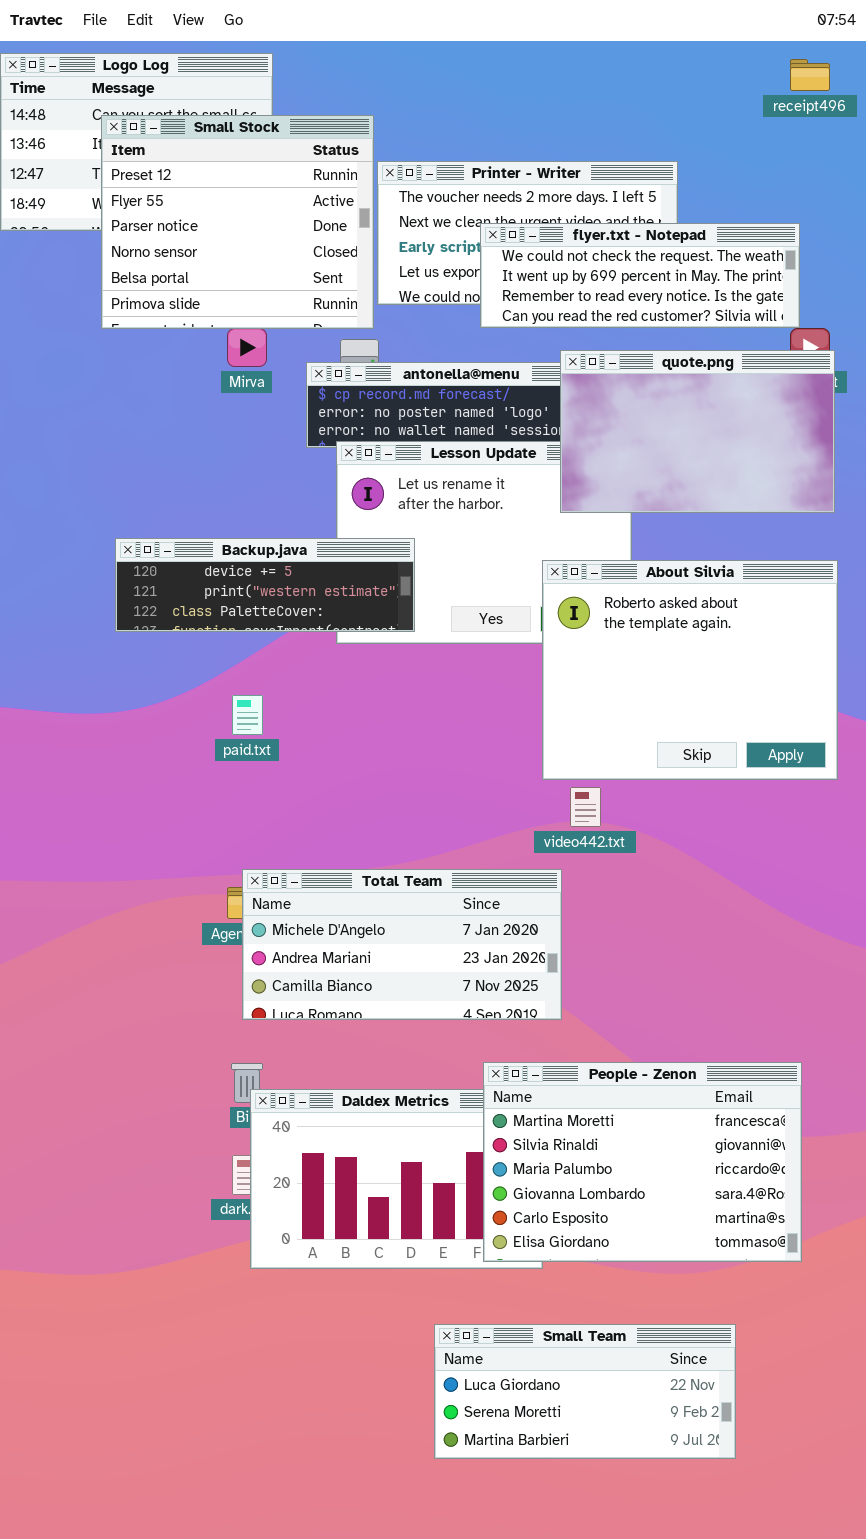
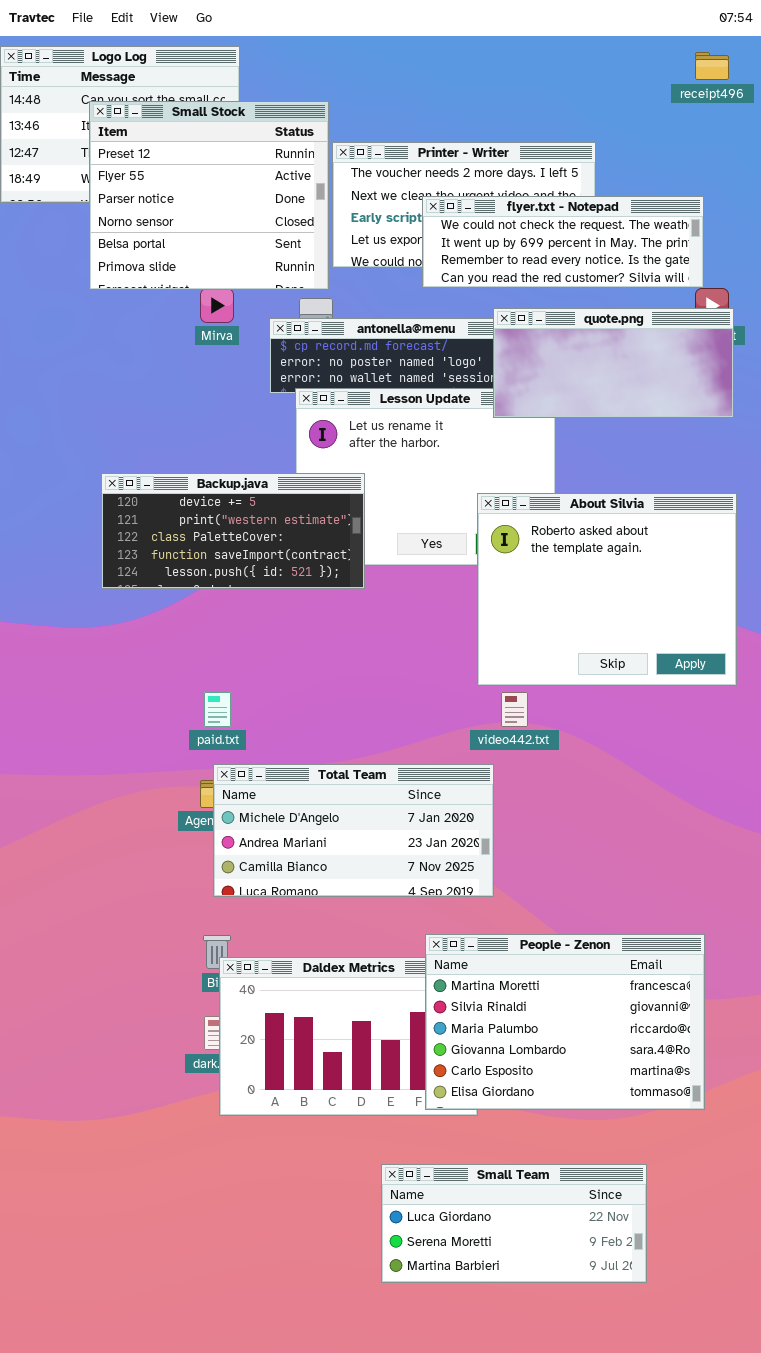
quote.png: [560,350,835,513] -> [493,308,734,418], resized
Backup.java: [115,538,415,632] -> [101,473,365,589], resized
paid.txt: [232,695,263,735] -> [204,692,231,727], moved

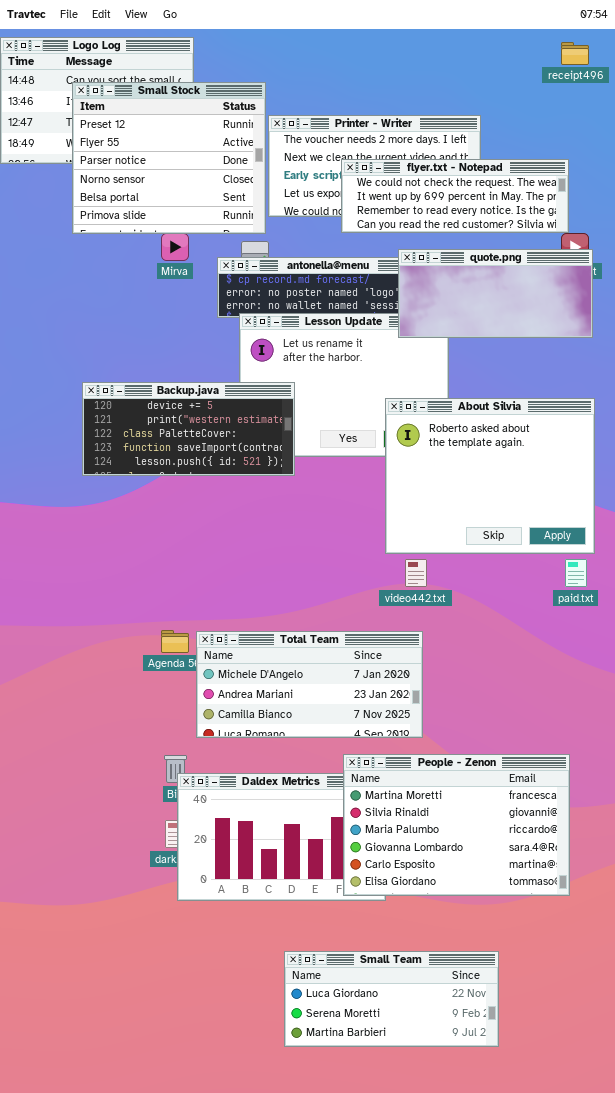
paid.txt: [204,692,231,727] -> [565,559,587,587], moved
Total Team: [213,764,494,897] -> [196,631,423,738], moved
Small Team: [381,1164,647,1283] -> [284,951,499,1047], moved

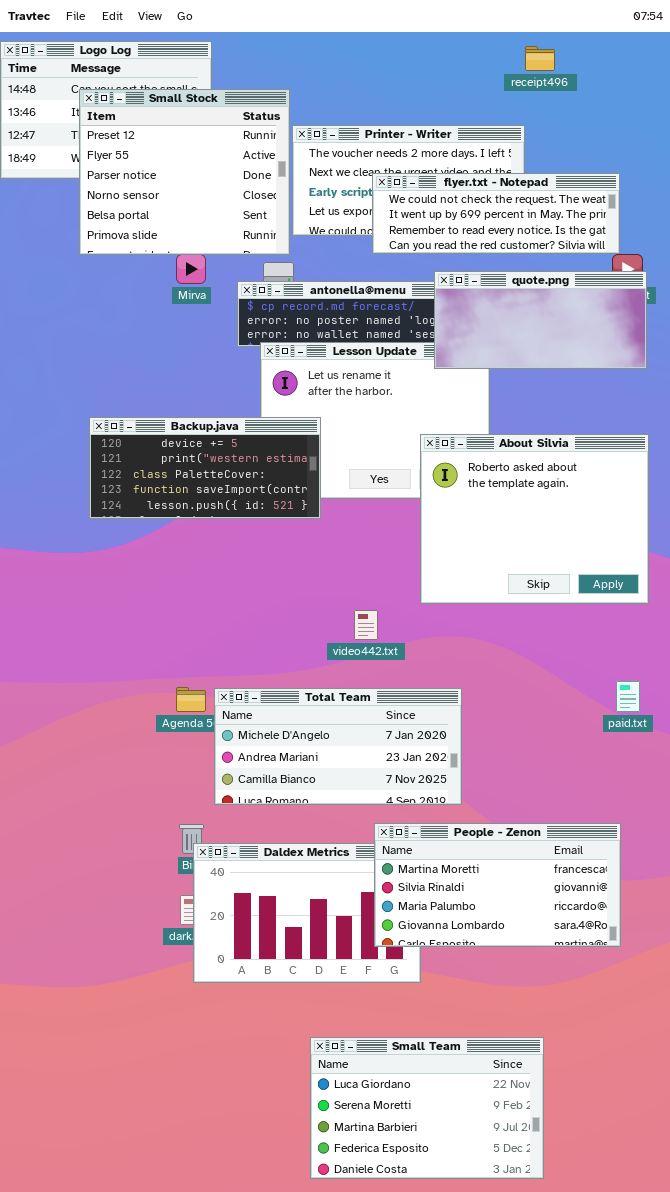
receipt496: [561,42,589,65] -> [525,46,555,71], moved
video442.txt: [405,559,427,587] -> [354,610,378,640], moved
paid.txt: [565,559,587,587] -> [616,681,640,712], moved
People - Zenon: [343,754,570,896] -> [374,823,621,947], resized
Small Team: [284,951,499,1047] -> [310,1037,544,1179], resized

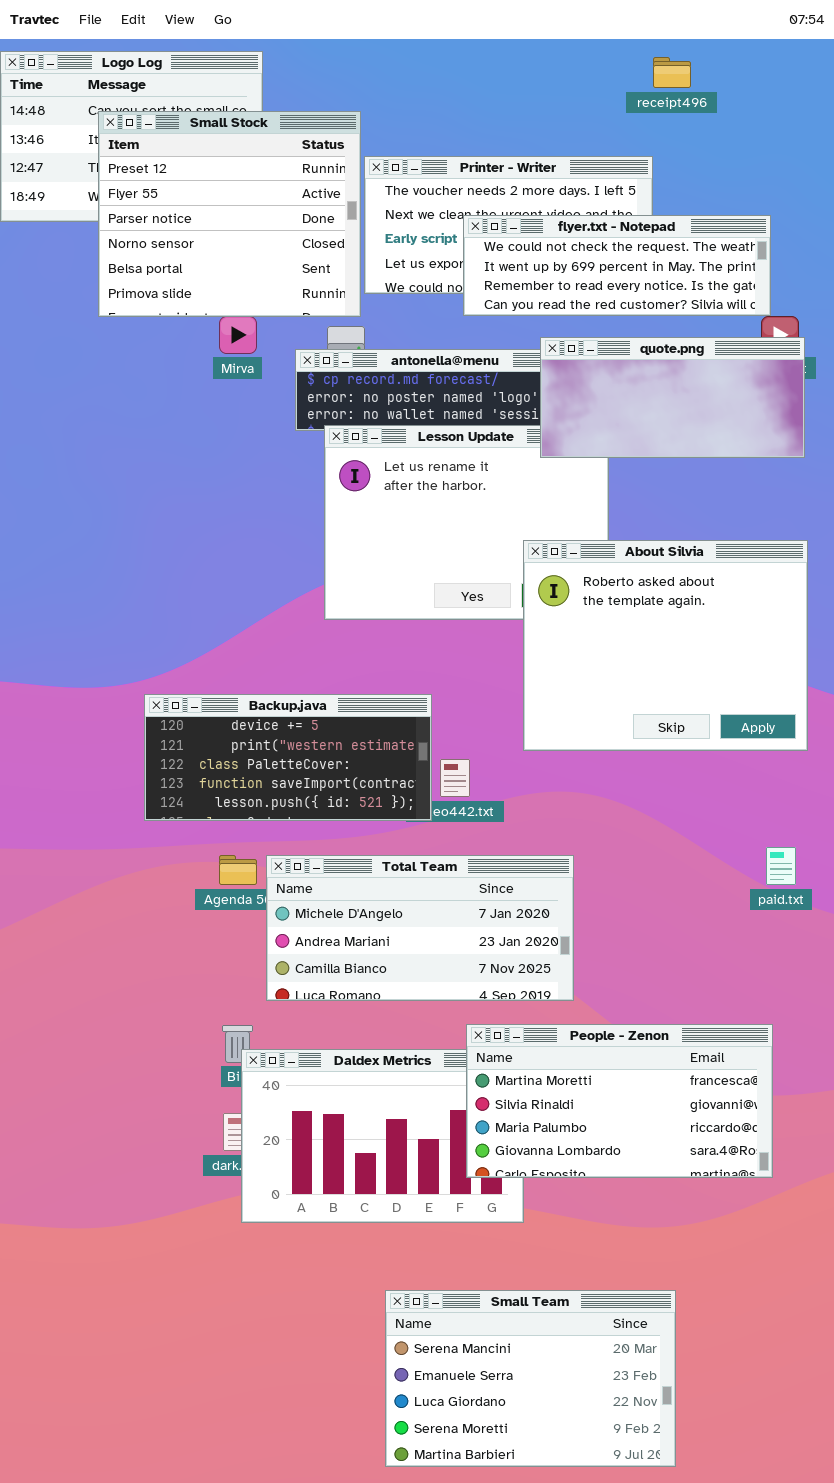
Backup.java: [89,417,321,519] -> [144,694,432,821], moved
Small Team: [310,1037,544,1179] -> [385,1290,676,1467], scrolled up 2 rows

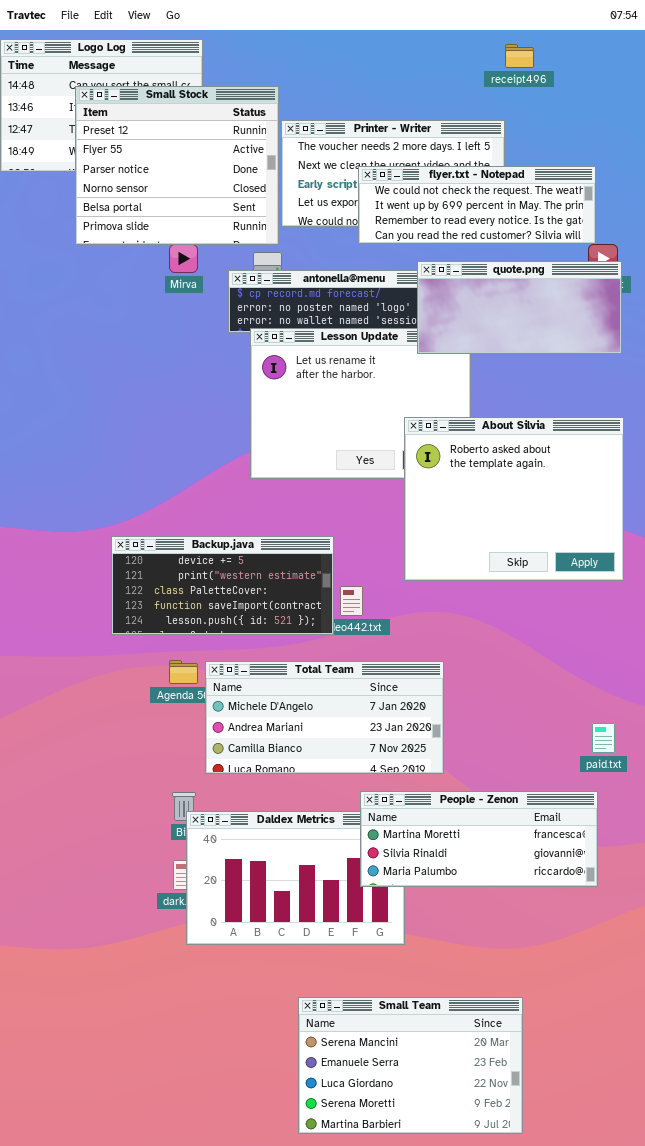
paid.txt: [766,847,796,885] -> [592,723,615,753], moved
People - Zenon: [466,1024,773,1178] -> [360,791,598,887], resized

